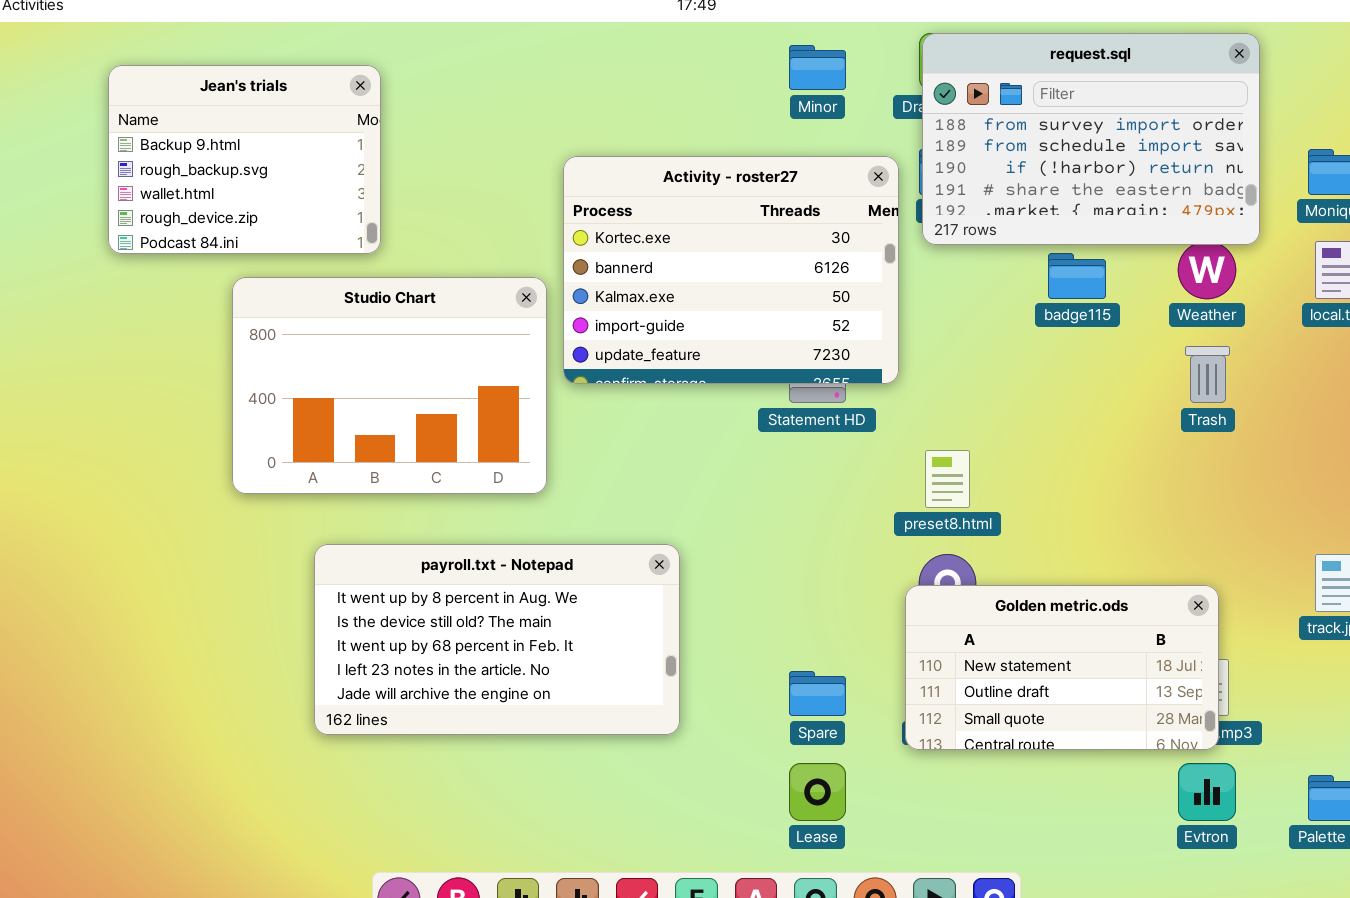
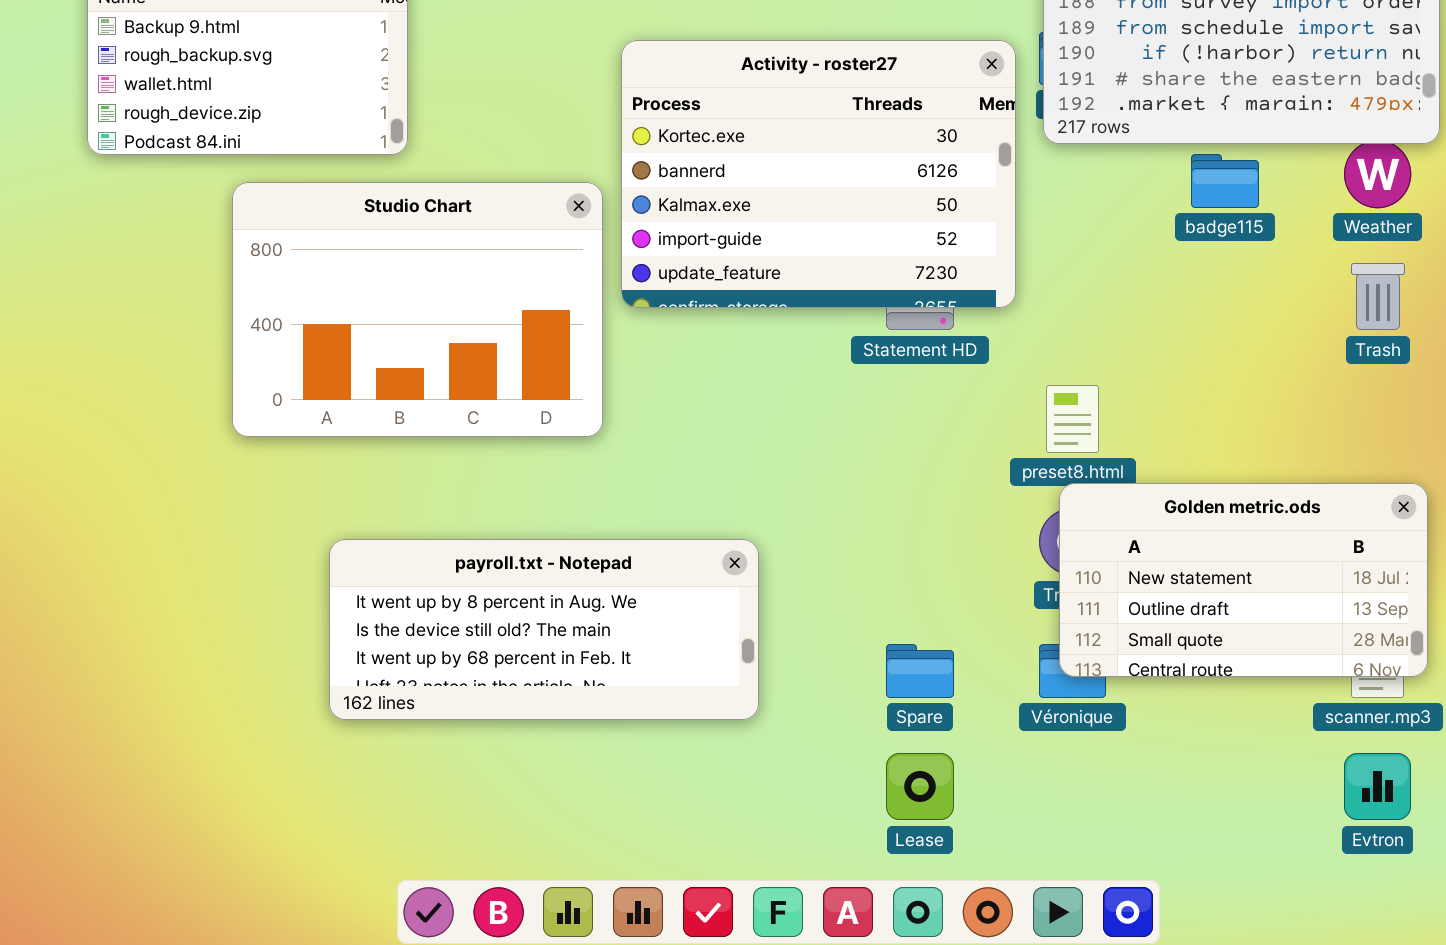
payroll.txt - Notepad: [314,544,680,735] -> [329,539,759,720], resized
Golden metric.ods: [905,585,1219,750] -> [1059,483,1428,677], moved

